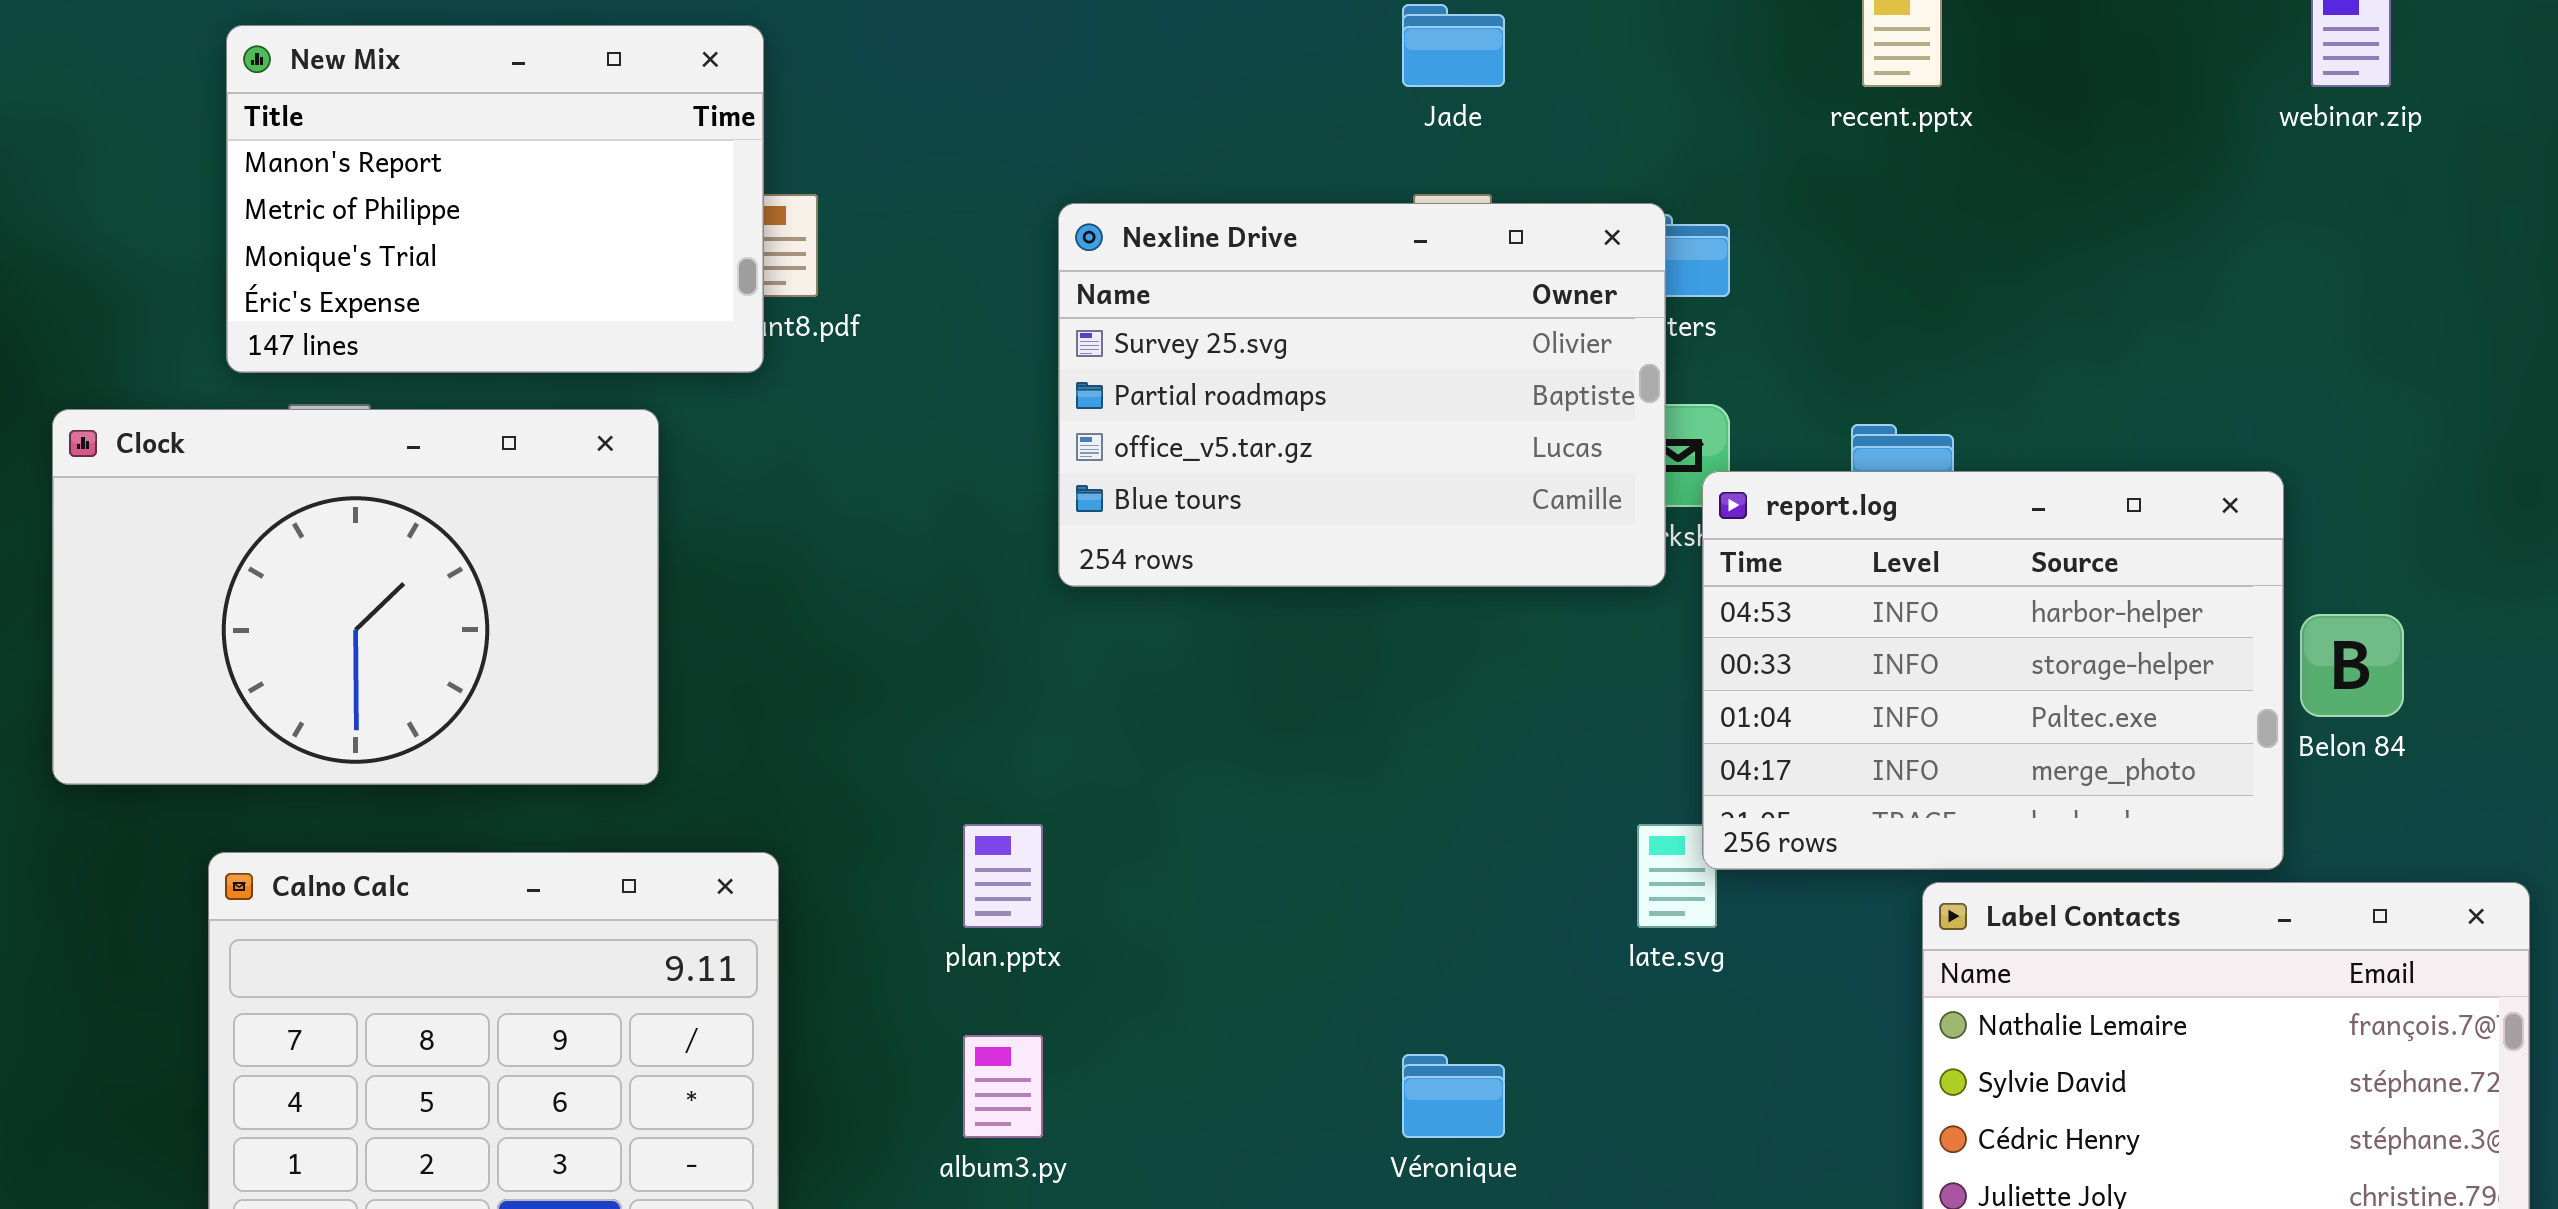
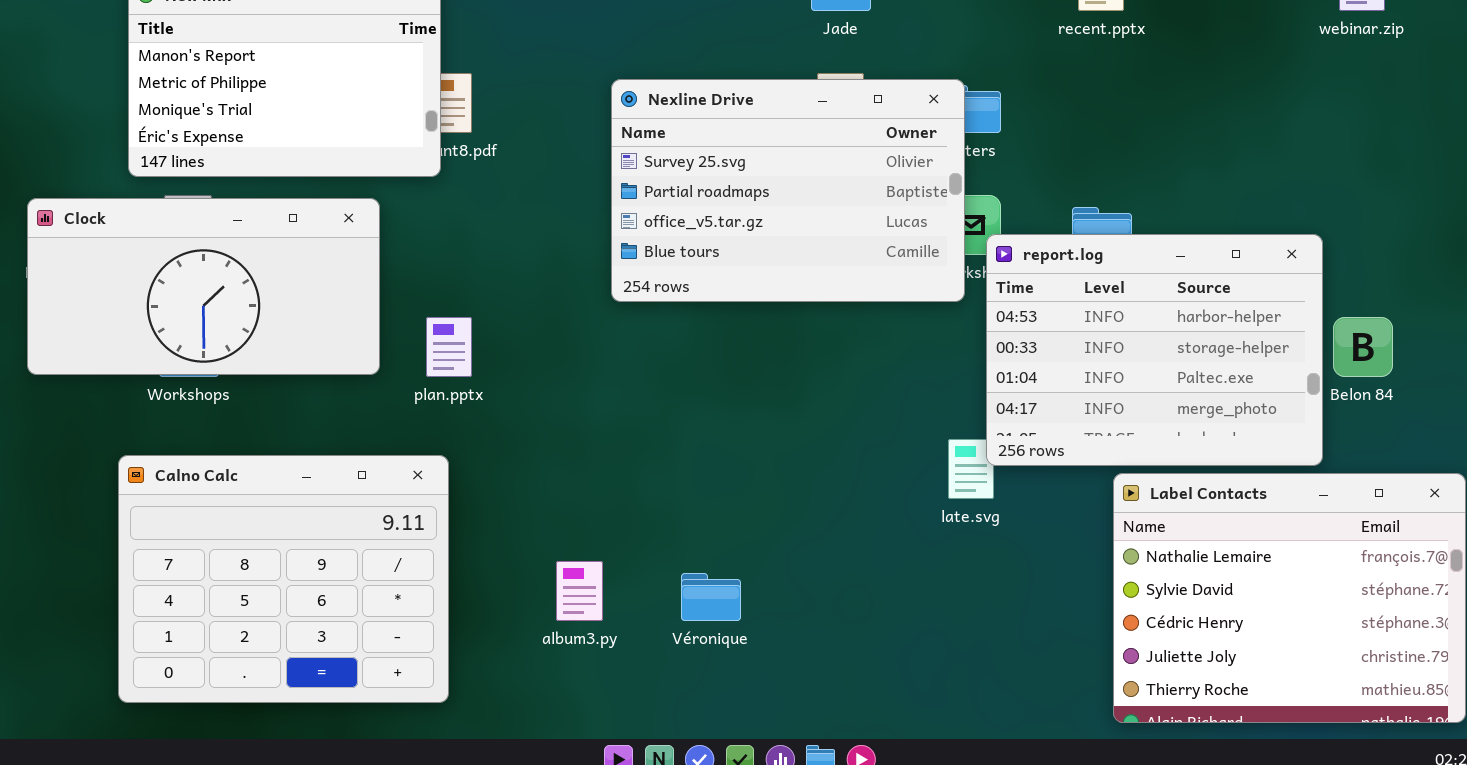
Clock: [52,409,659,785] -> [27,198,380,375], resized
plan.pptx: [963,824,1043,928] -> [426,317,472,377], moved
Véronique: [1402,1054,1505,1138] -> [681,573,741,621], moved

